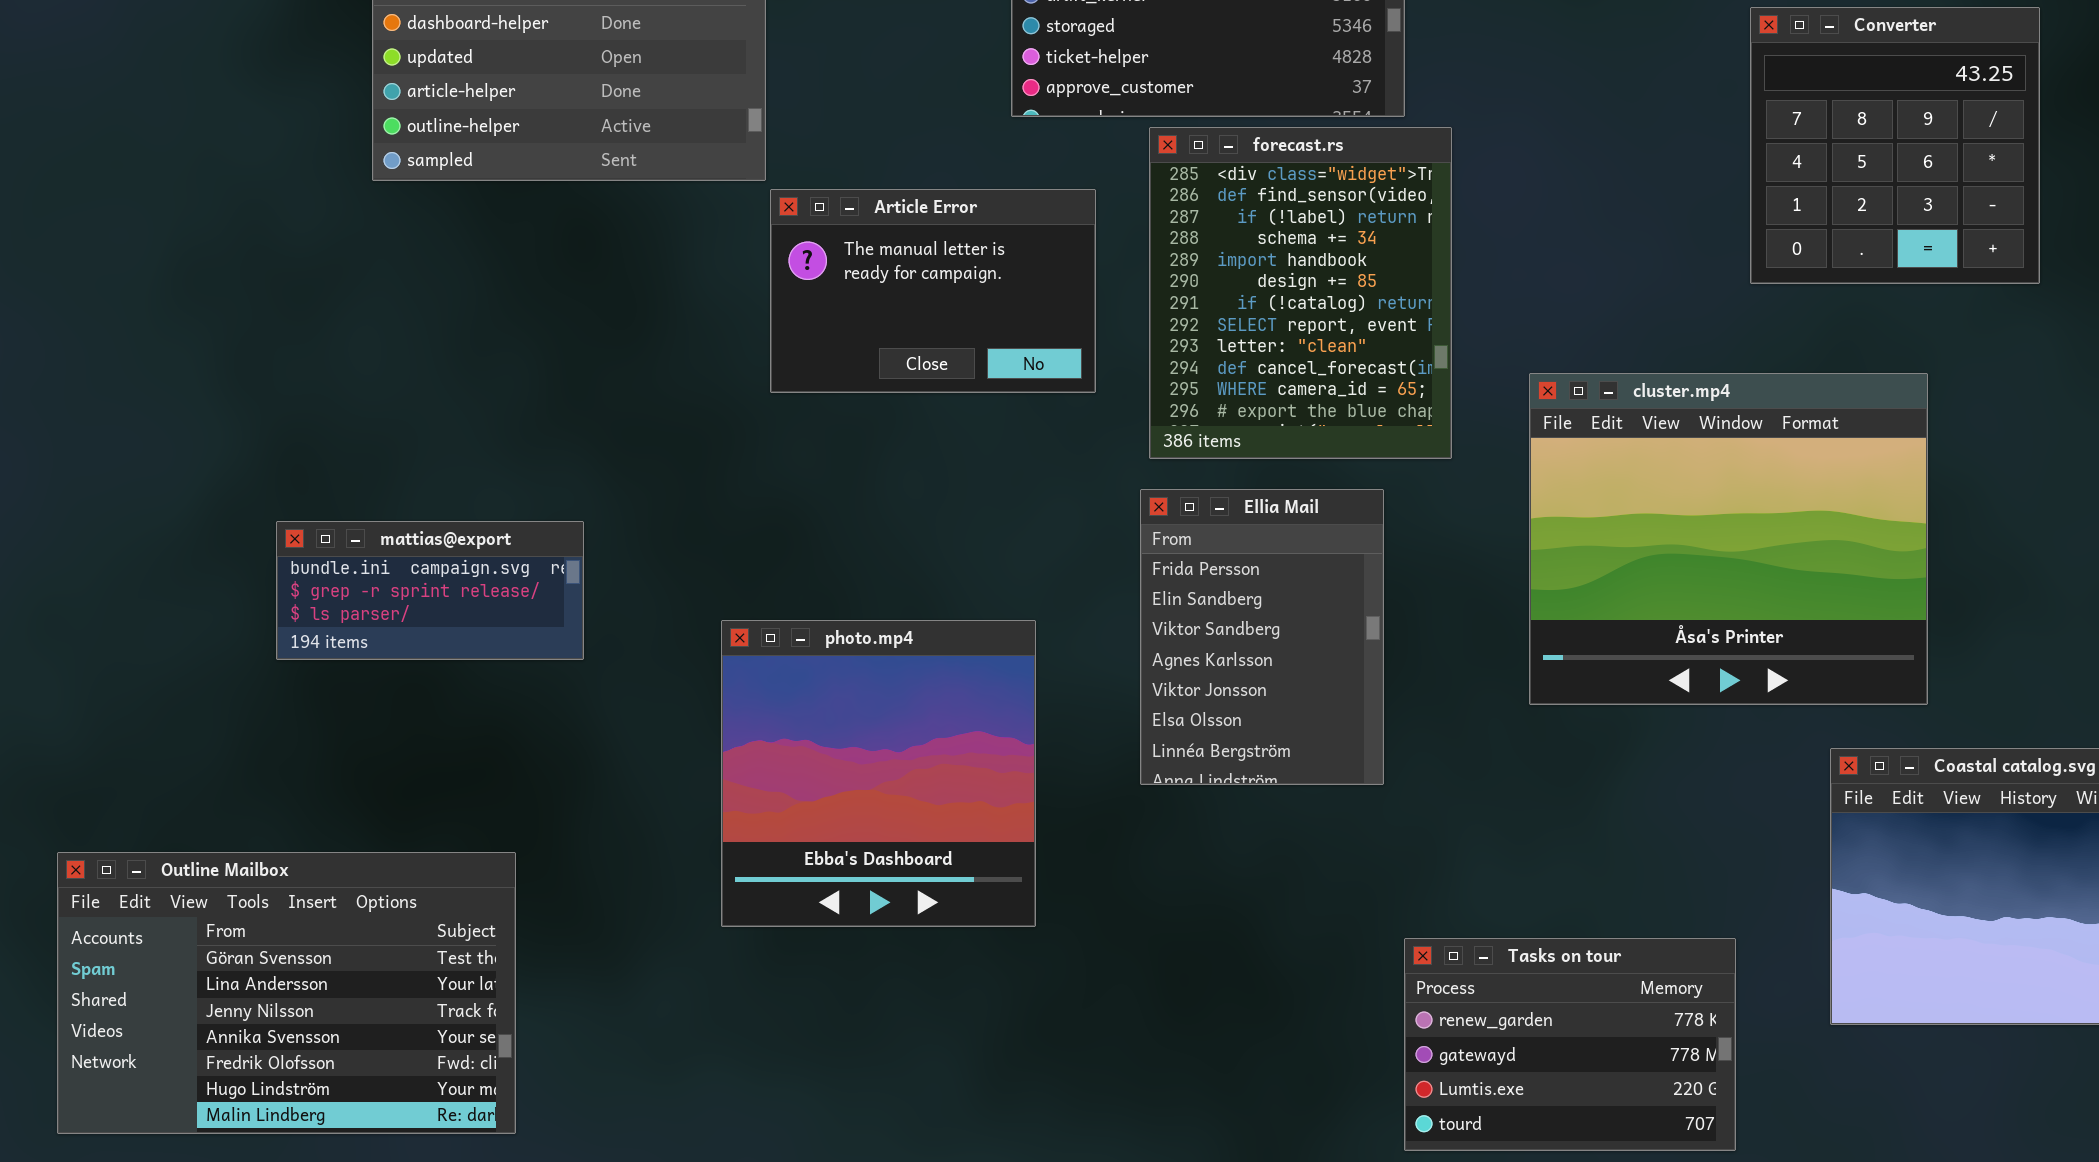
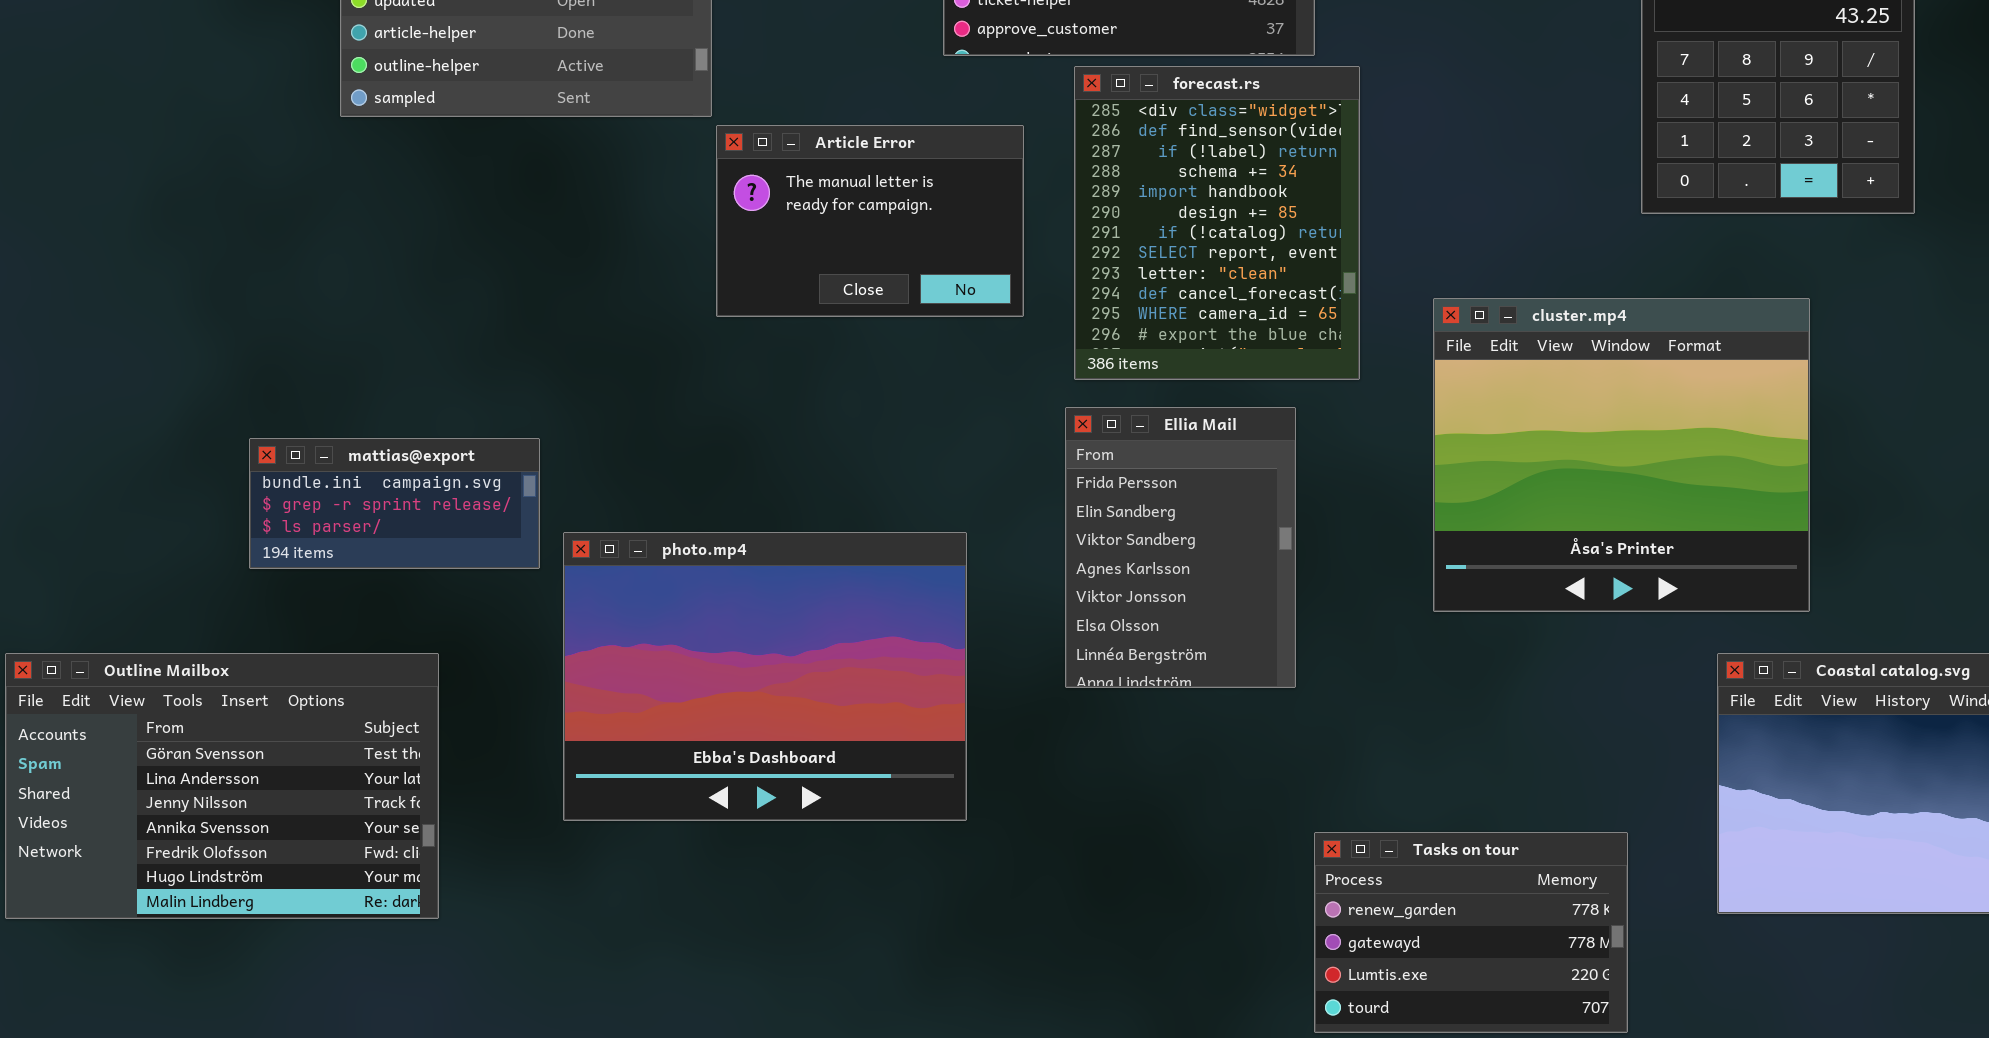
photo.mp4: [721,620,1036,927] -> [563,532,967,821], resized
Outline Mailbox: [57,852,516,1134] -> [5,653,439,919], moved

